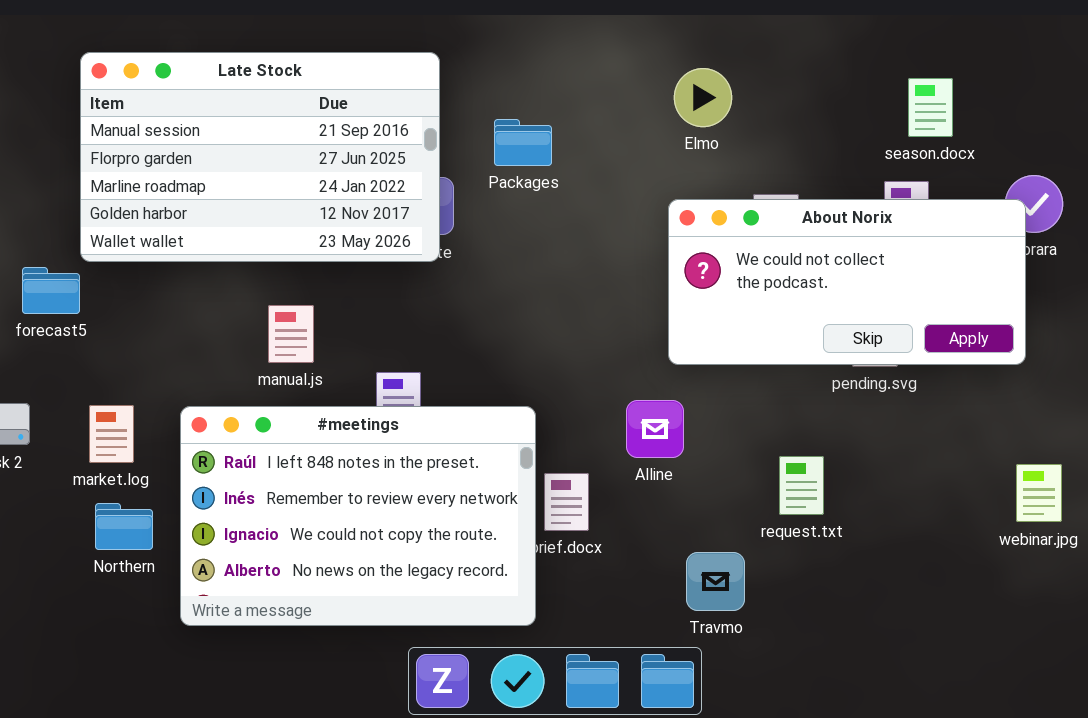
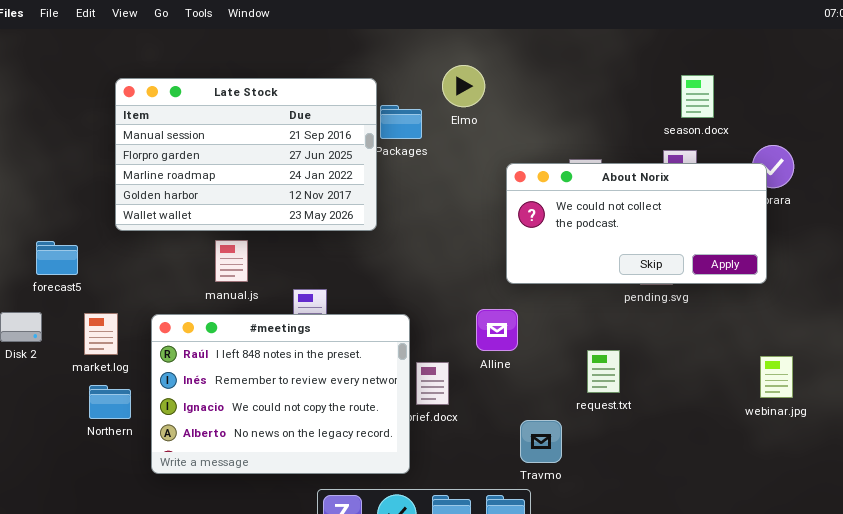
Late Stock: [80,52,440,262] -> [115,78,377,231], moved
Elmo: [674,68,732,127] -> [442,65,485,107], moved
forecast5: [22,267,80,314] -> [36,241,78,275], moved

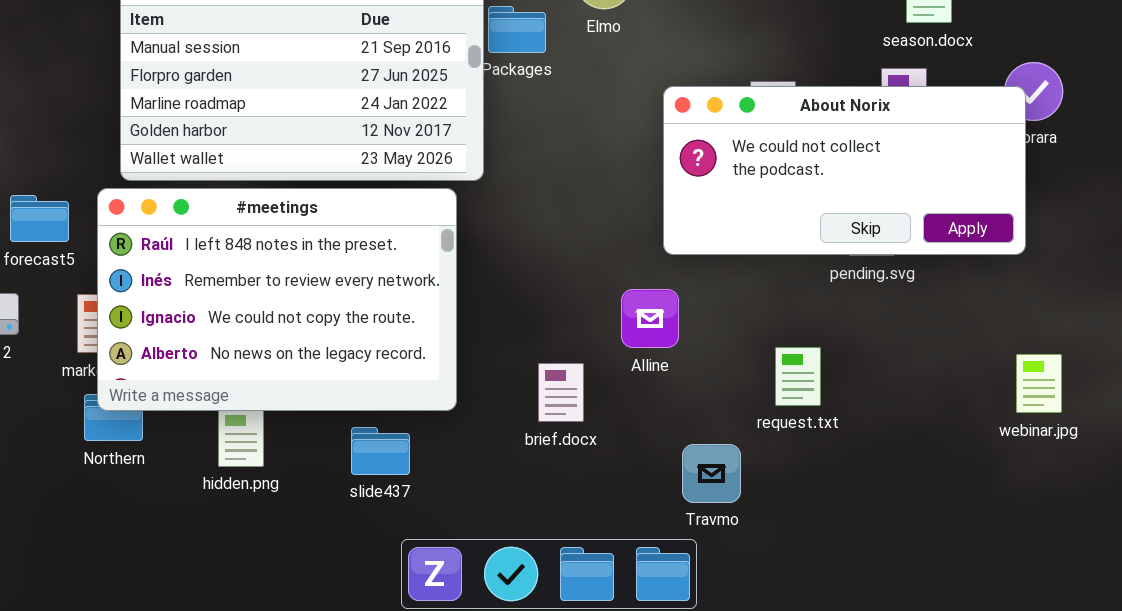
#meetings: [151,314,410,474] -> [97,188,457,411], moved

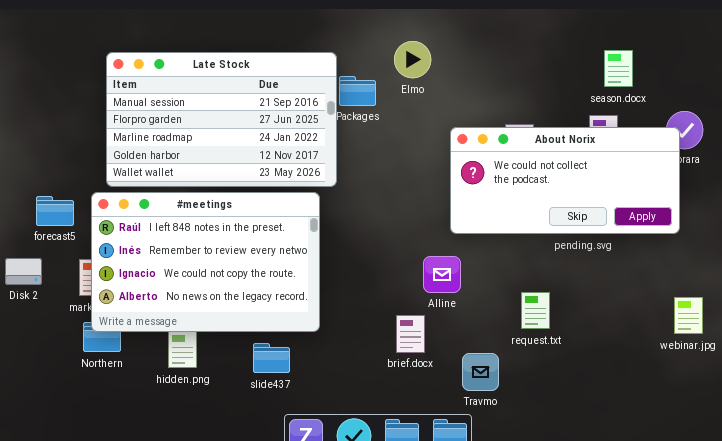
brief.docx: [538,363,584,422] -> [396,315,425,353], moved

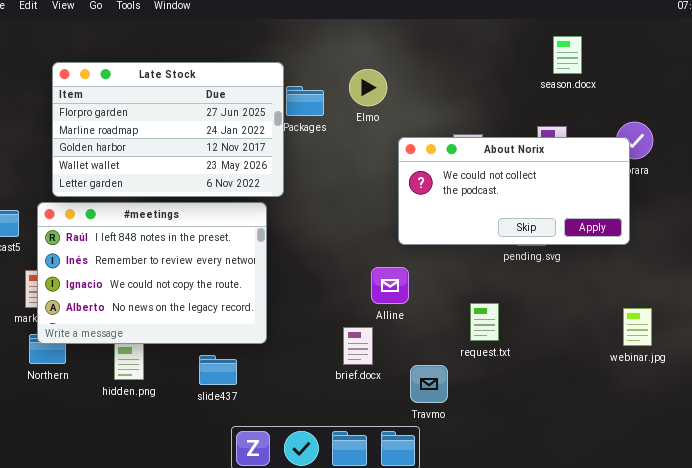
Elmo: [394,41,431,78] -> [349,69,387,106], moved
season.docx: [604,50,633,87] -> [553,36,582,74], moved
Late Stock: [106,52,337,187] -> [52,62,284,197], scrolled down 1 row

